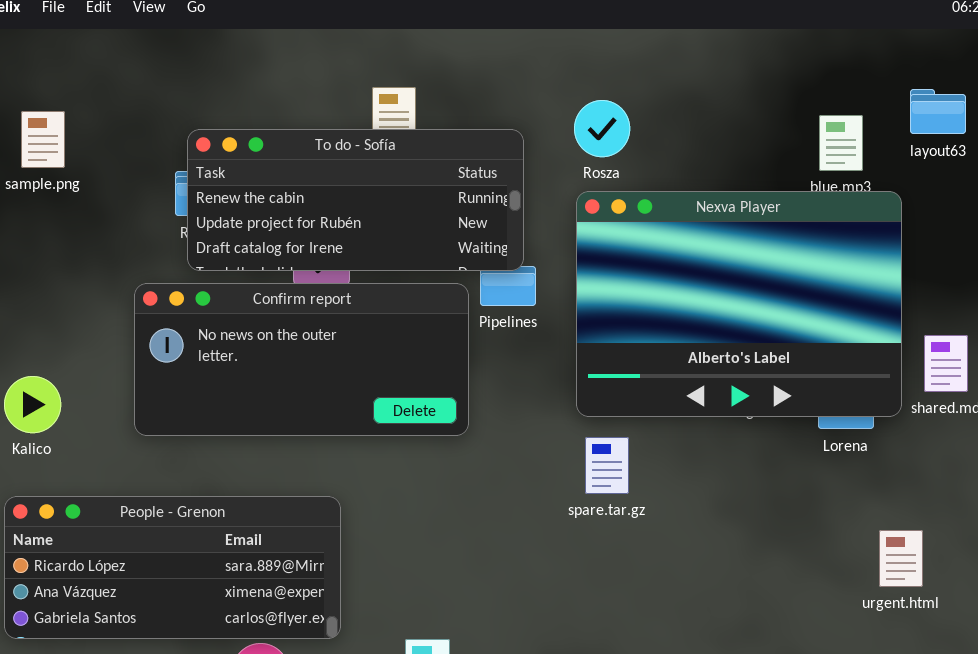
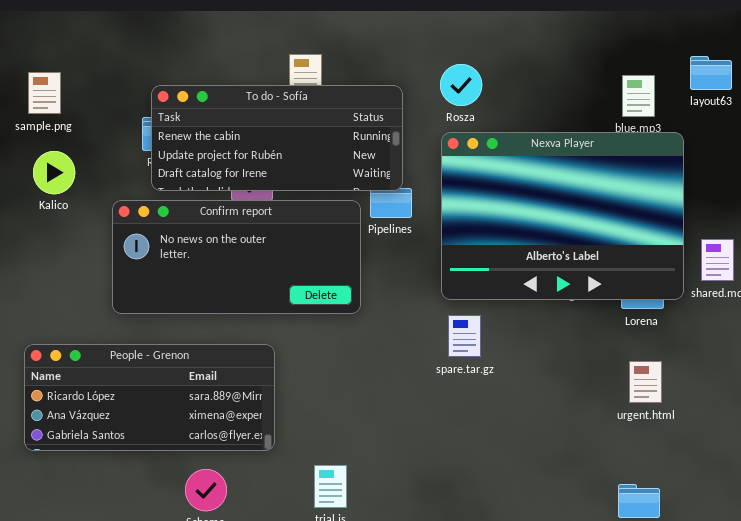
Kalico: [4,376,61,433] -> [33,151,75,194], moved
People - Grenon: [4,496,341,639] -> [24,344,275,451], moved
urgent.html: [879,530,923,587] -> [629,361,662,403], moved

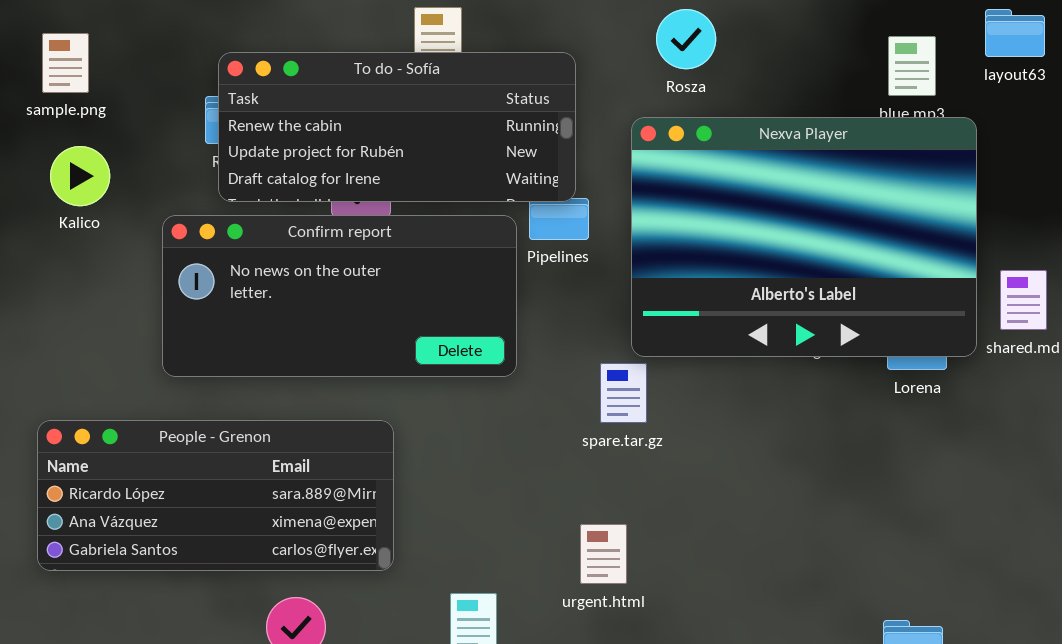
Rosza: [440,64,482,106] -> [656,9,716,69], moved
spare.tar.gz: [448,315,481,357] -> [600,363,647,423], moved
urgent.html: [629,361,662,403] -> [580,524,627,584], moved

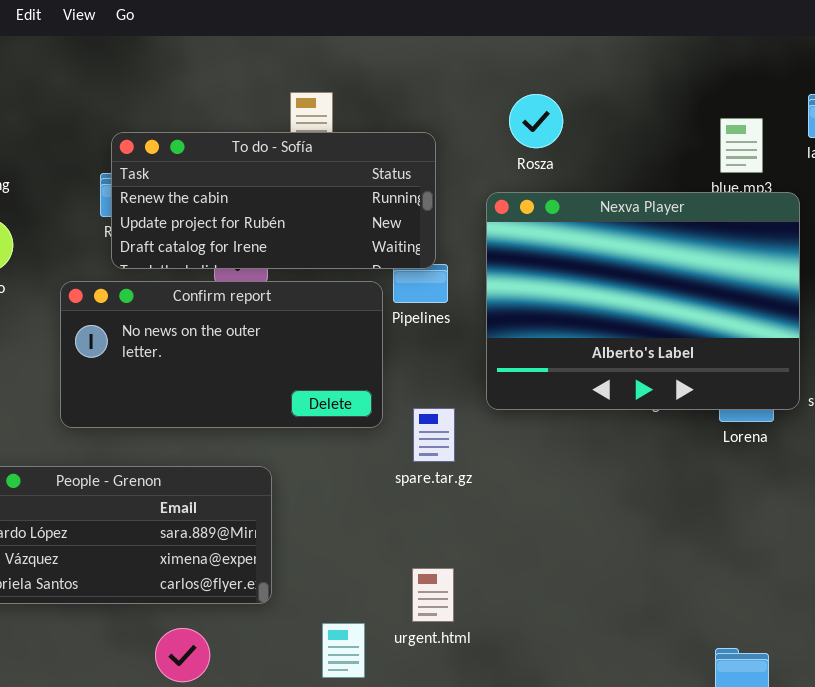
spare.tar.gz: [600,363,647,423] -> [413,408,455,462], moved
urgent.html: [580,524,627,584] -> [412,568,454,622], moved

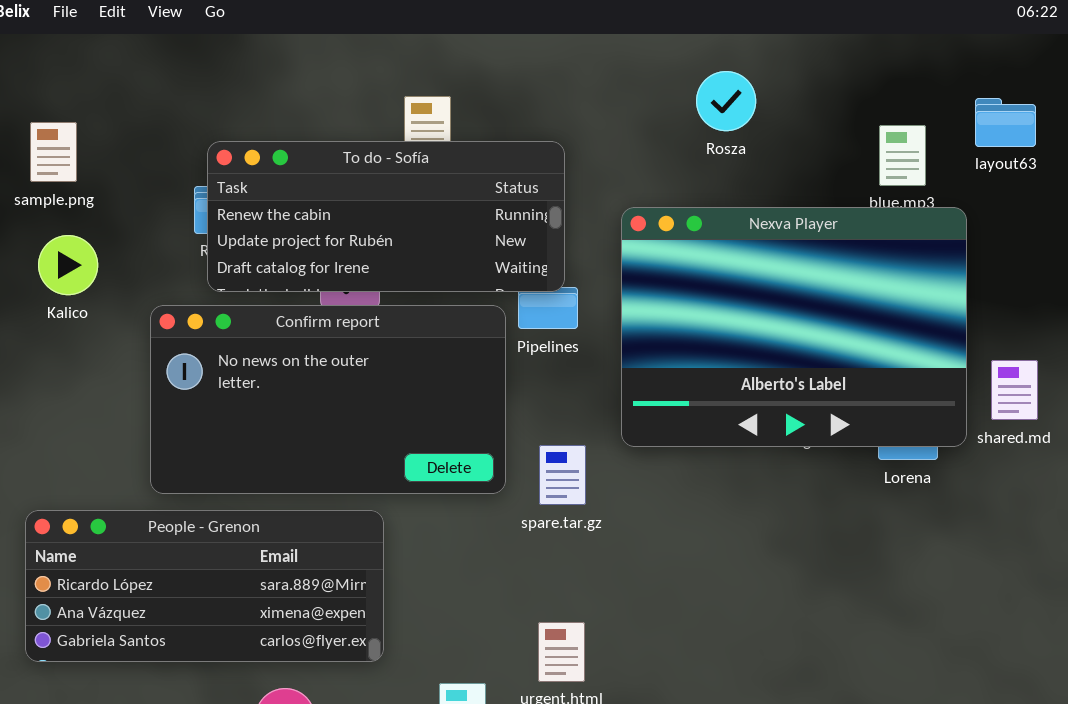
Rosza: [509,94,563,148] -> [696,71,756,131], moved
Confirm report: [60,281,383,428] -> [150,305,506,494], resized

